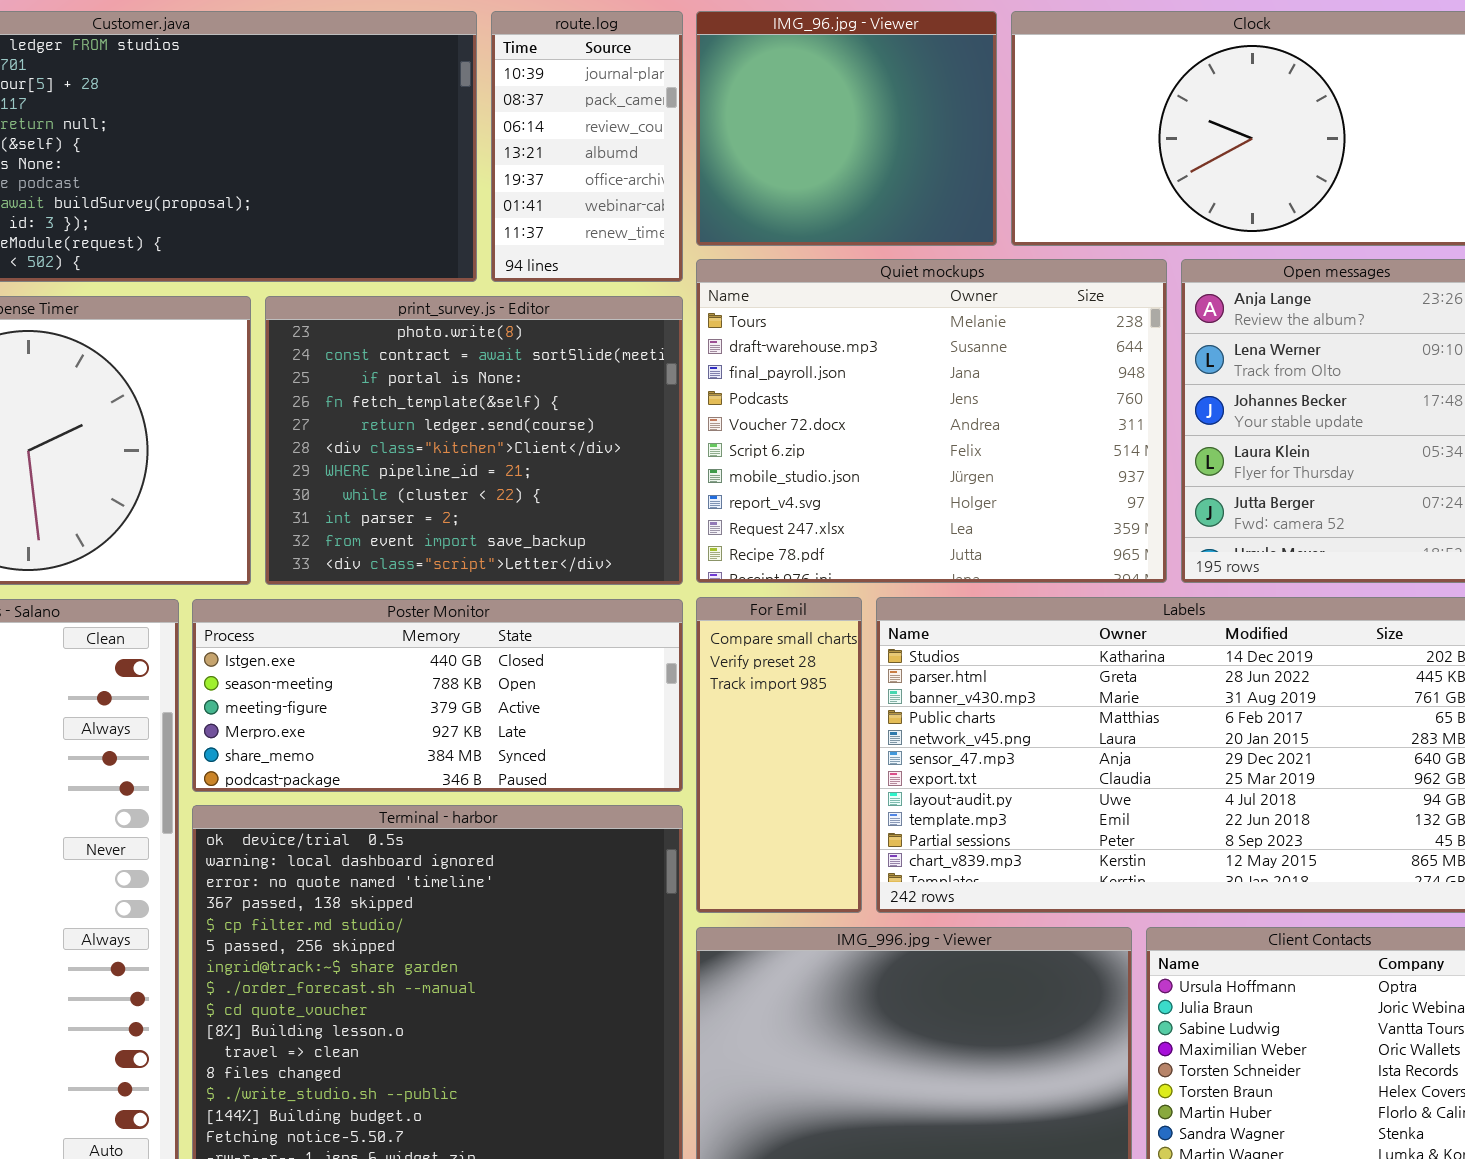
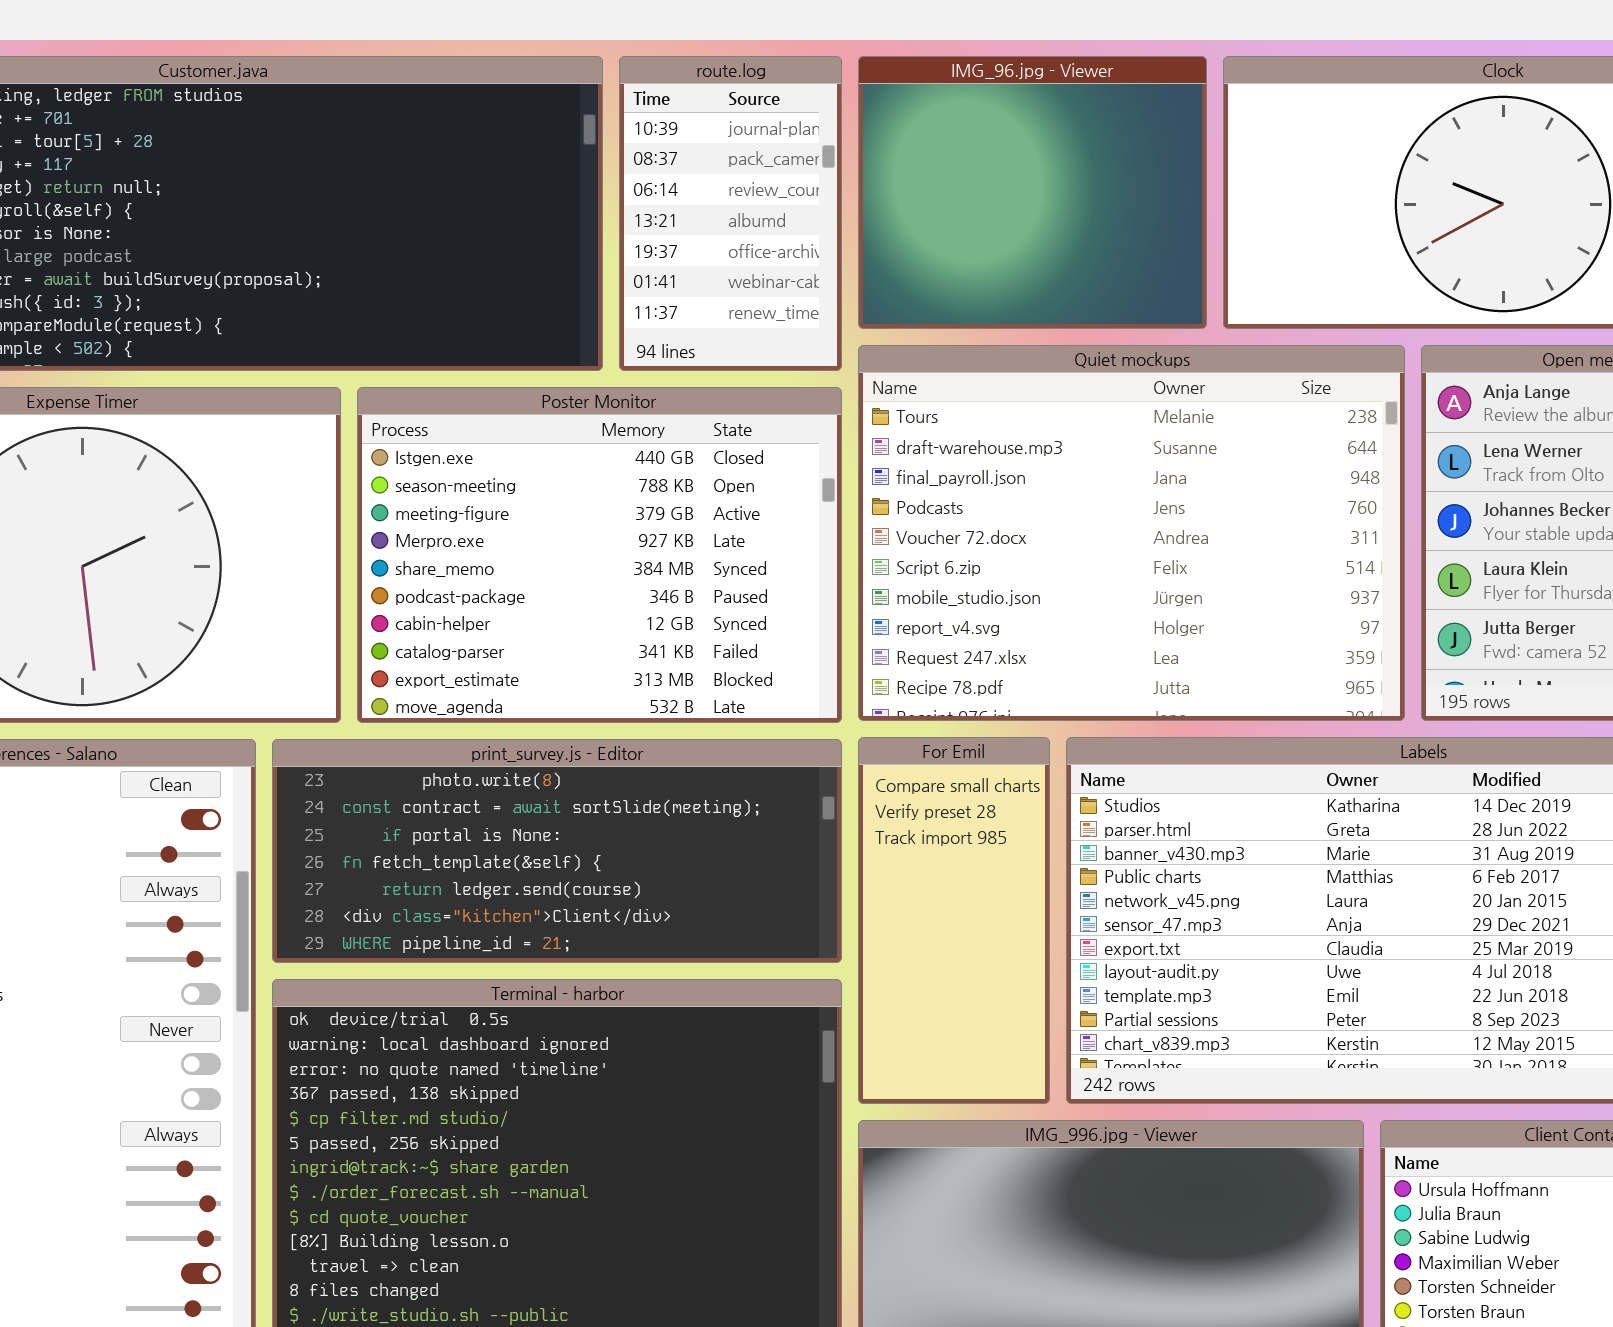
print_survey.js - Editor: [265,296,683,585] -> [272,739,842,963], moved, resized
Poster Monitor: [192,599,683,792] -> [357,387,842,723], moved, resized

